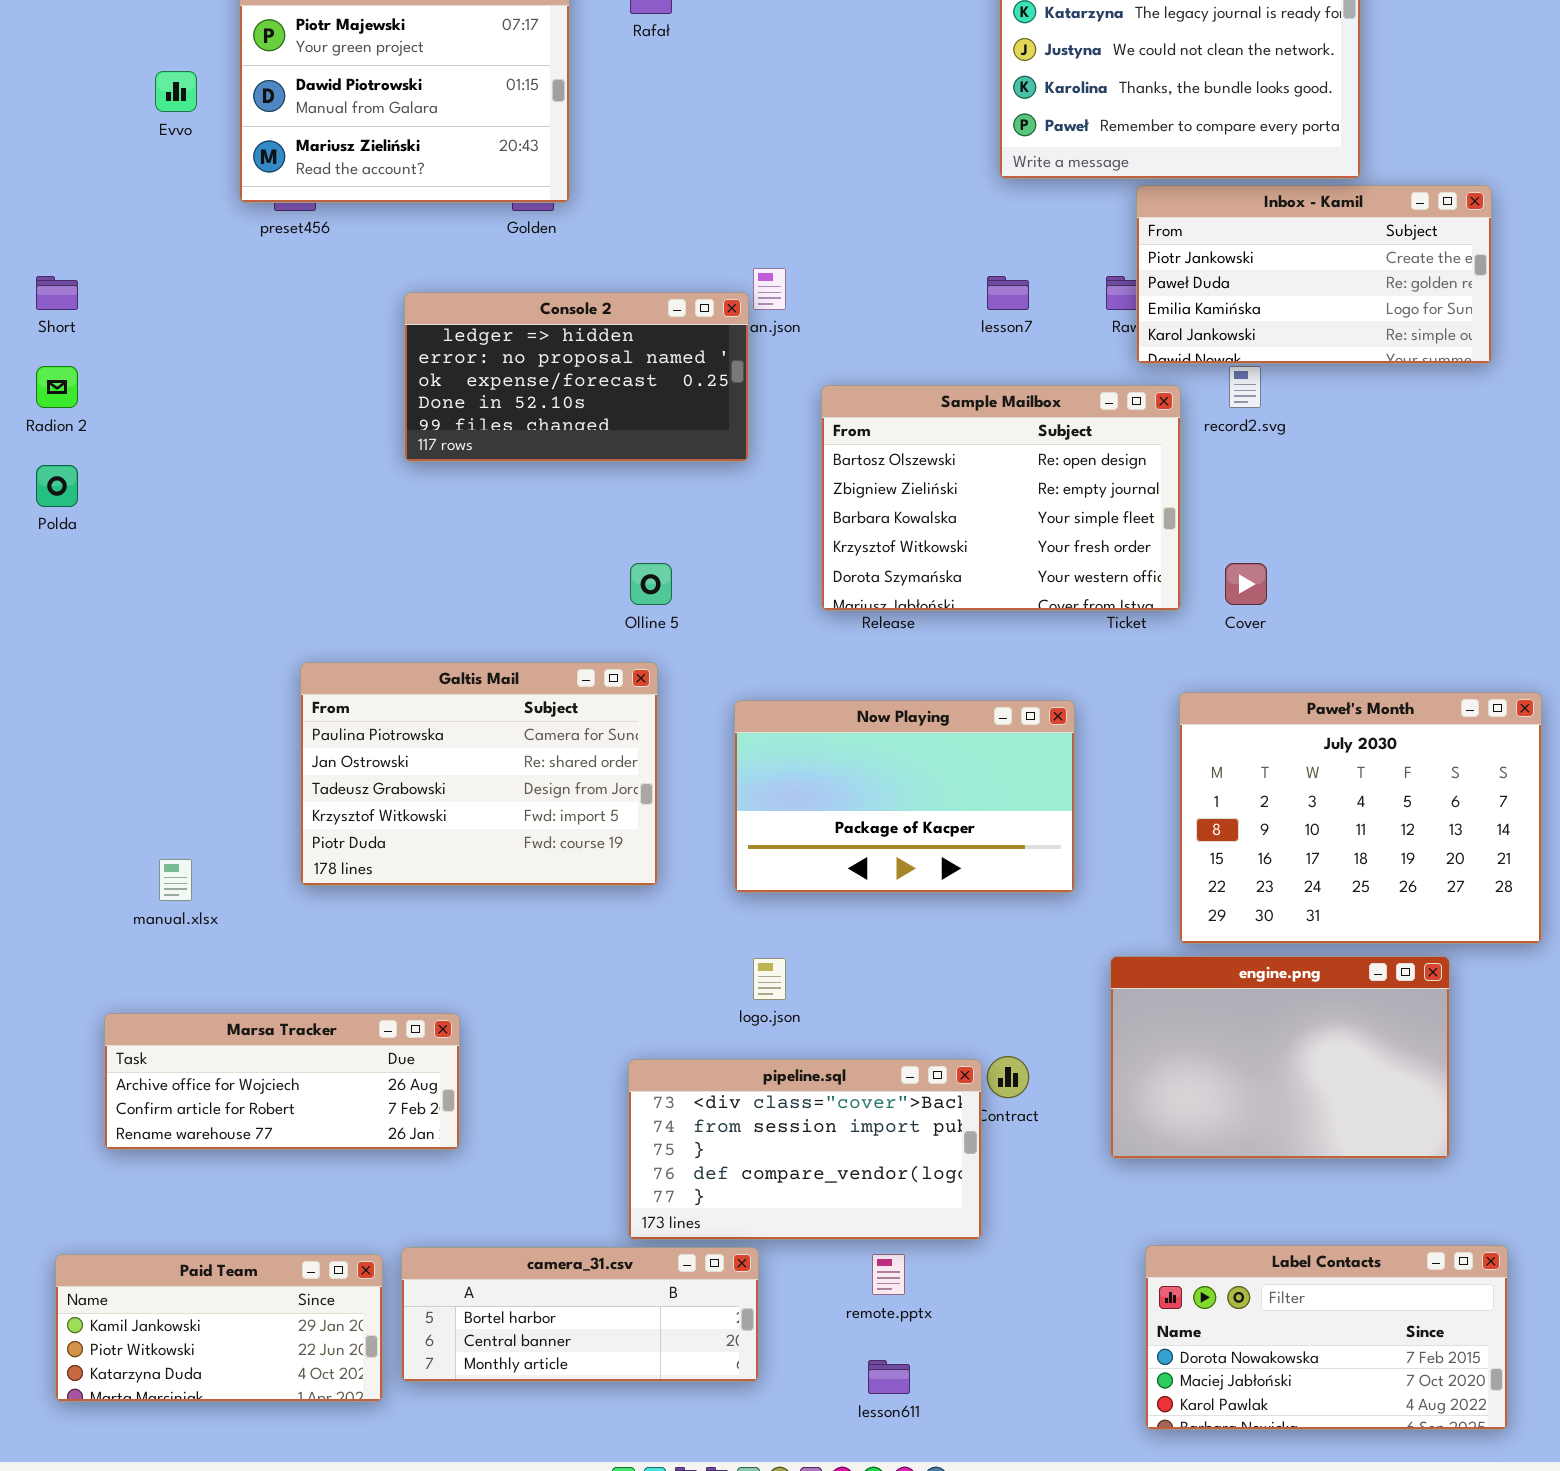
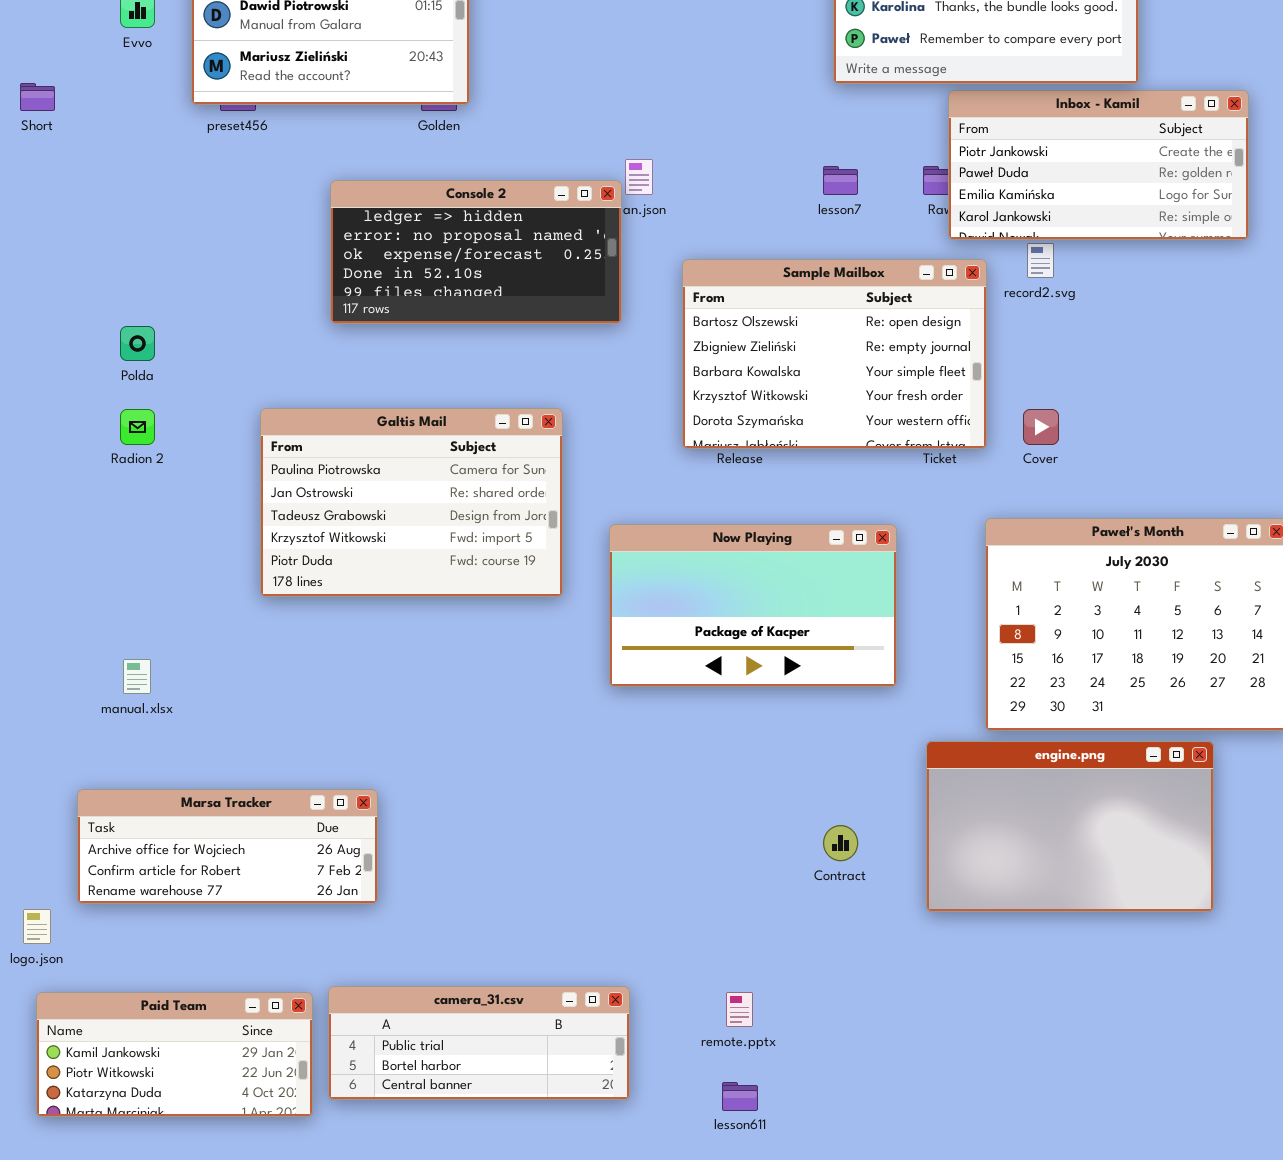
Short: [36,276,78,310] -> [20,83,55,111], moved
Radion 2: [36,366,78,408] -> [120,409,155,445], moved
Polda: [36,465,78,507] -> [120,326,155,361], moved
Galtis Mail: [300,662,658,886] -> [260,408,563,597], moved
logo.json: [753,958,786,1000] -> [23,909,51,944], moved
pipeline.sql: [628,1059,982,1240] -> none, closed
Label Contacts: [1145,1245,1508,1430] -> none, closed
camera_31.csv: [401,1247,759,1382] -> [328,986,630,1100], scrolled up 1 row

